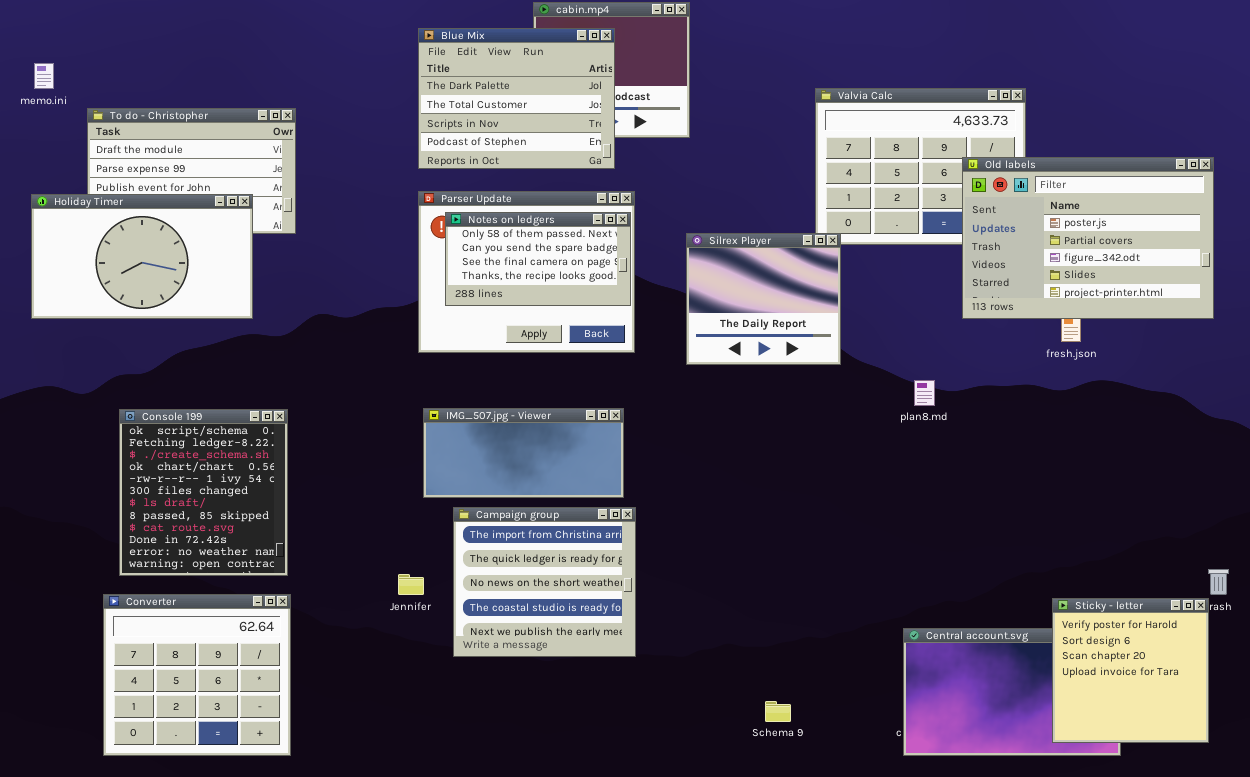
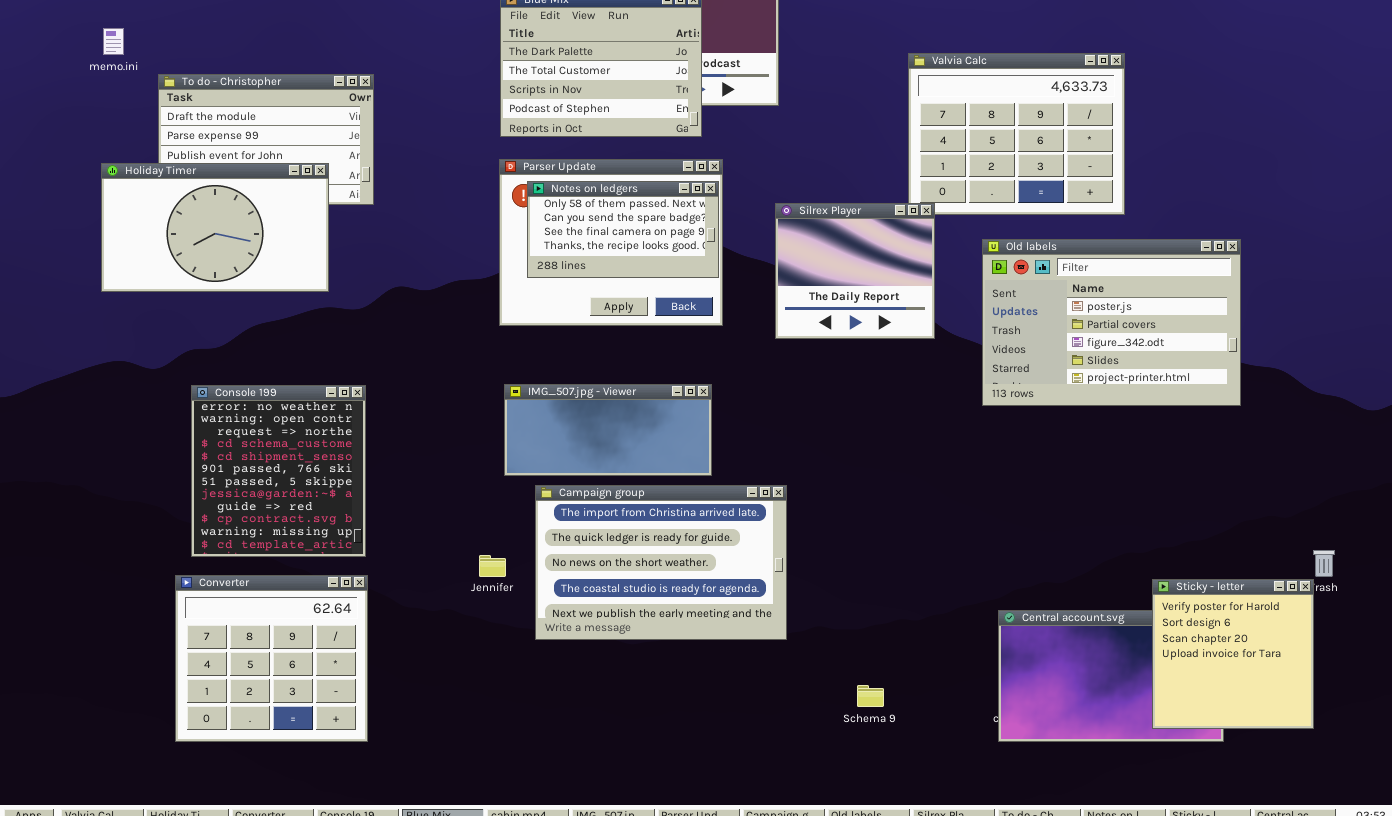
Old labels: [962,157,1214,319] -> [982,239,1241,406], moved
Console 199: [119,409,288,576] -> [191,385,366,557], scrolled down 10 rows
Campaign group: [453,507,636,657] -> [535,485,787,640], resized

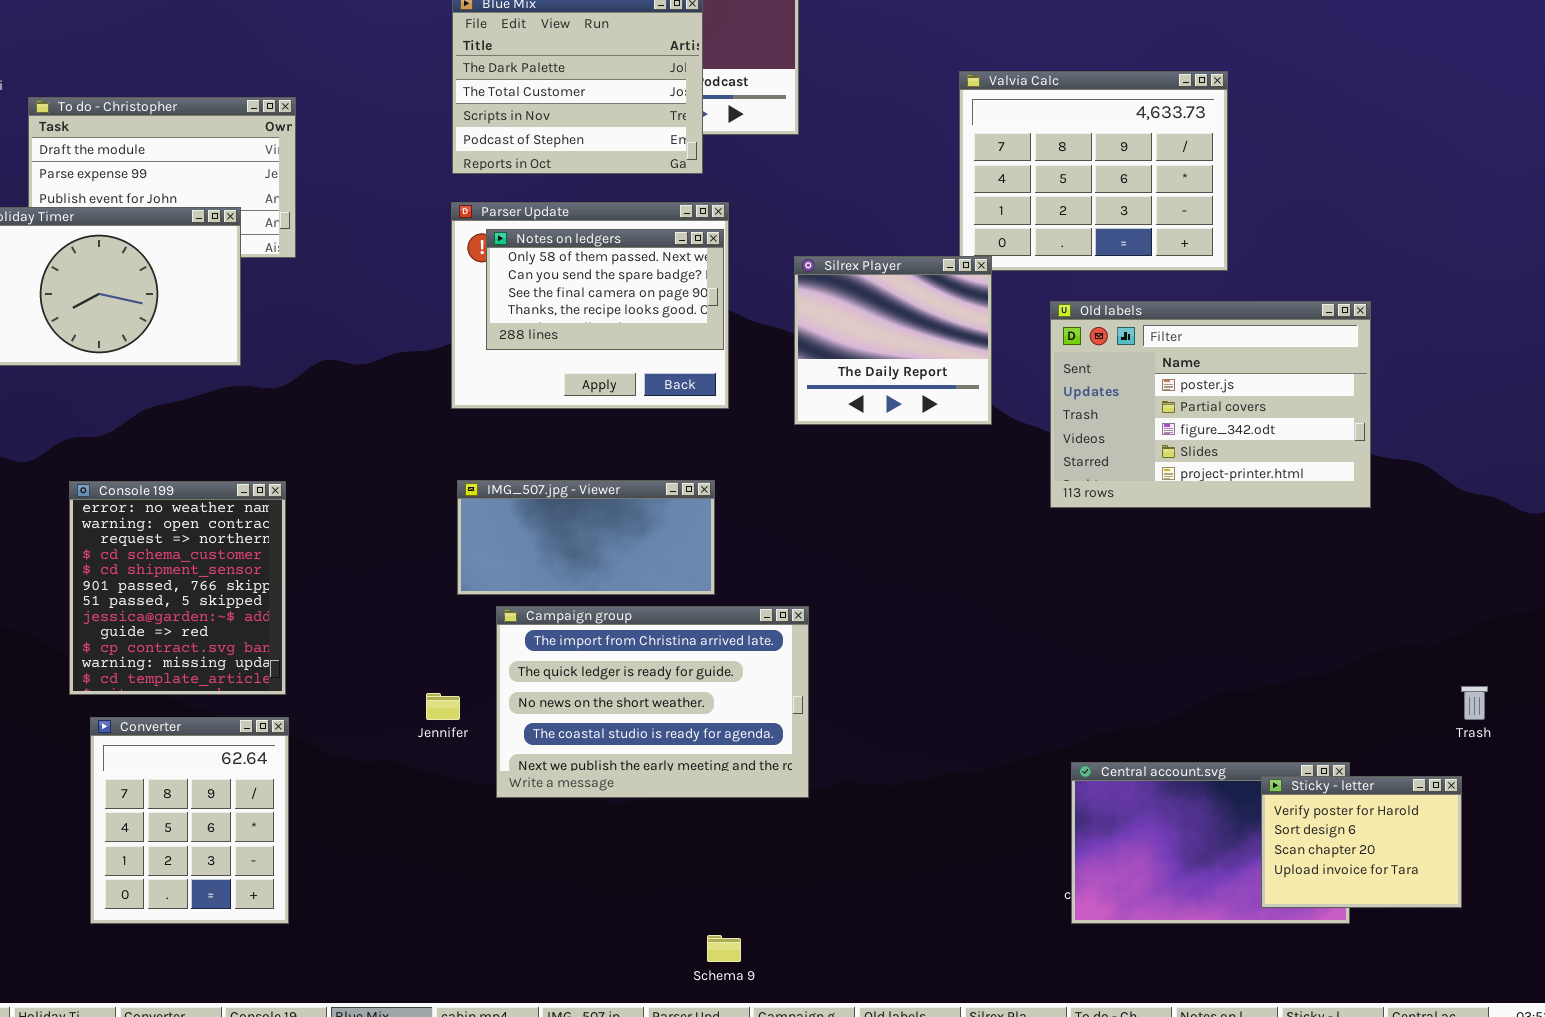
Converter: [175,575,368,742] -> [90,717,289,924], resized
Sticky - letter: [1152,579,1314,729] -> [1261,776,1462,908], resized
Schema 9: [857,685,884,707] -> [707,935,741,962], moved

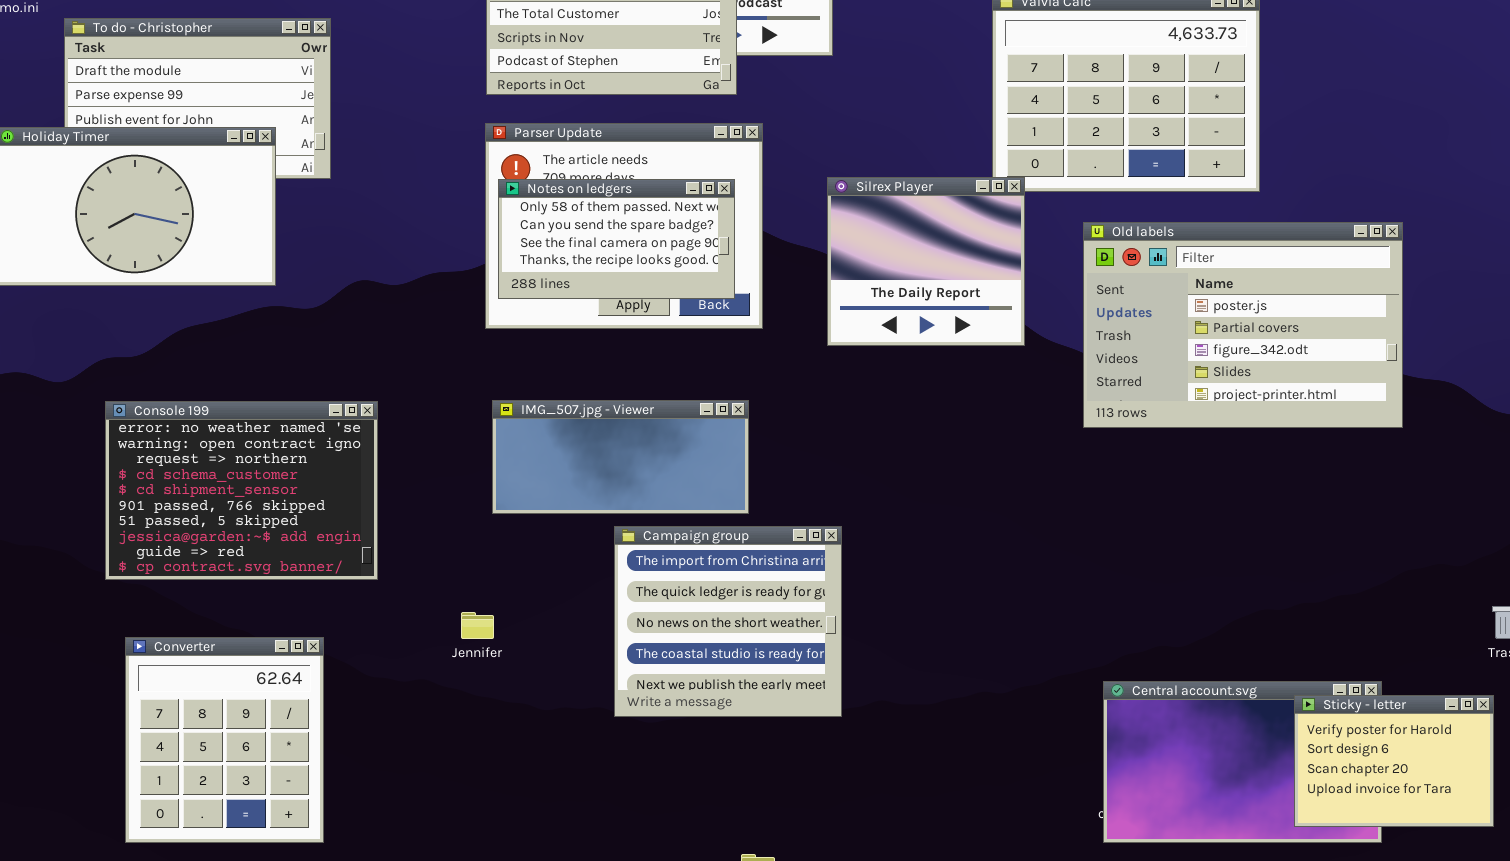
Notes on ledgers: [486,229,724,350] -> [498,179,735,299], moved
Console 199: [69,481,286,695] -> [105,401,378,580], resized
Campaign group: [496,606,809,798] -> [614,526,842,717], resized

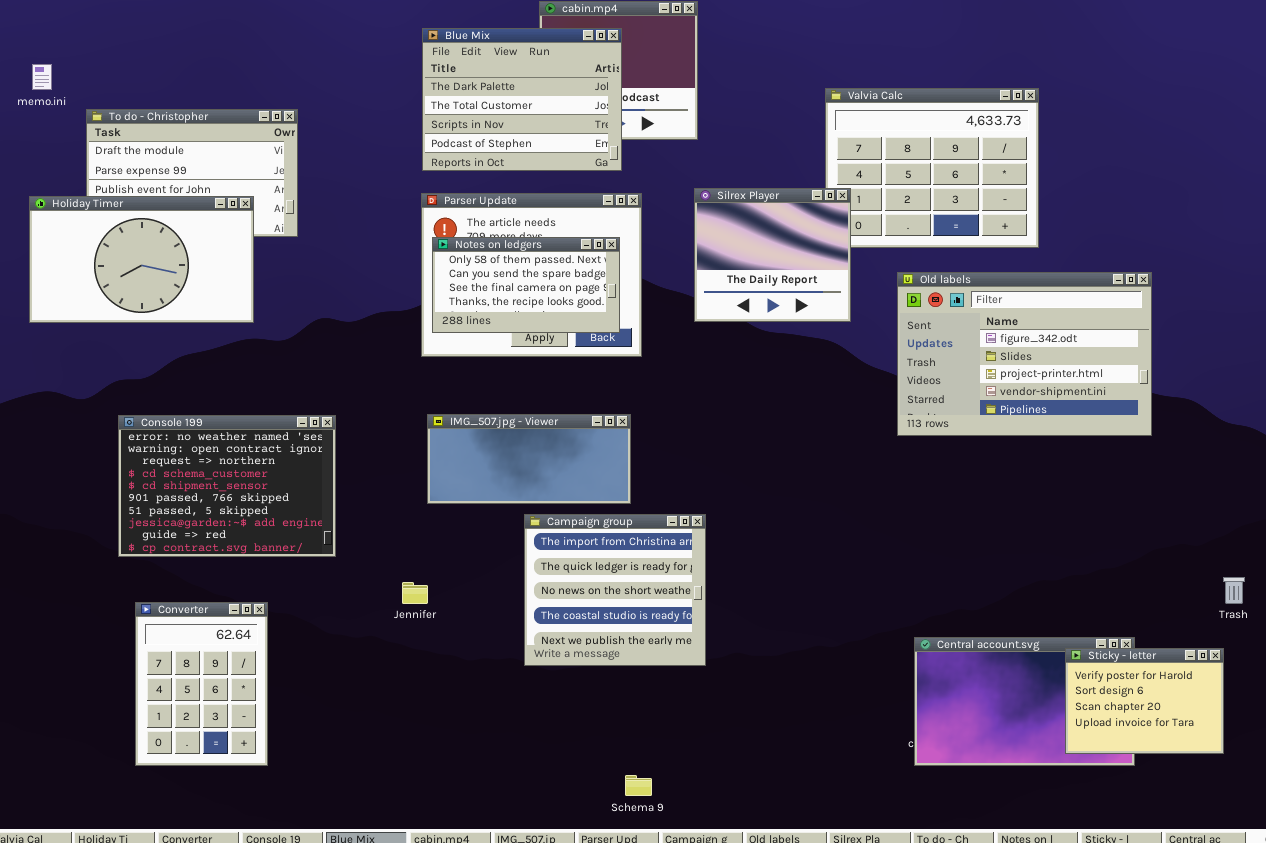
Silrex Player: [827,177,1025,346] -> [694,188,851,322], moved
Old labels: [1083,222,1403,428] -> [897,272,1152,436], scrolled down 2 rows
Converter: [125,637,324,843] -> [135,602,268,766], resized

